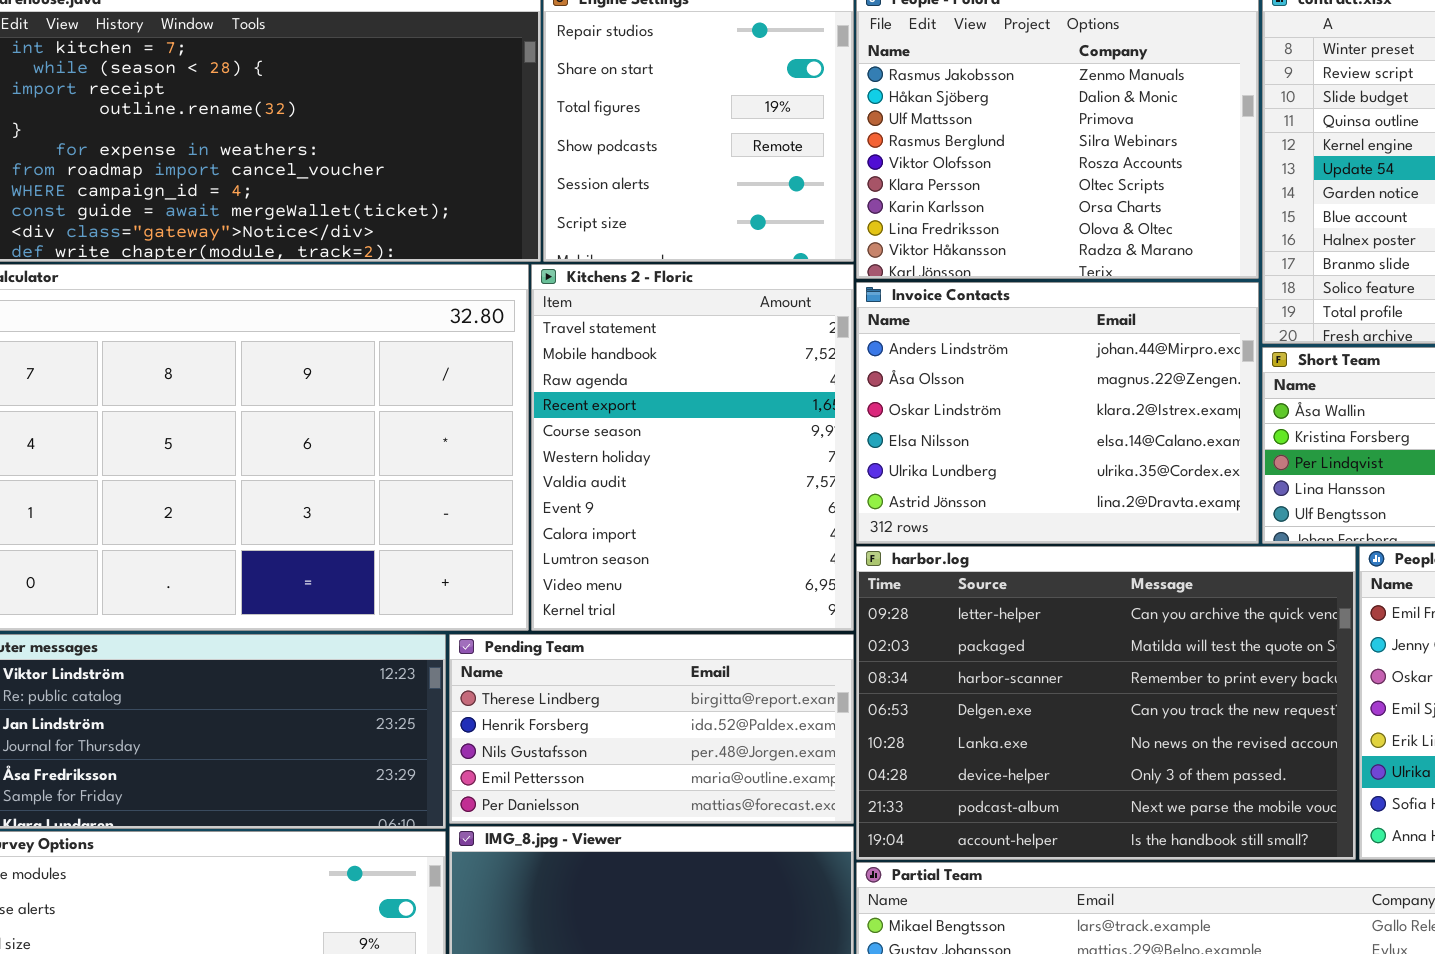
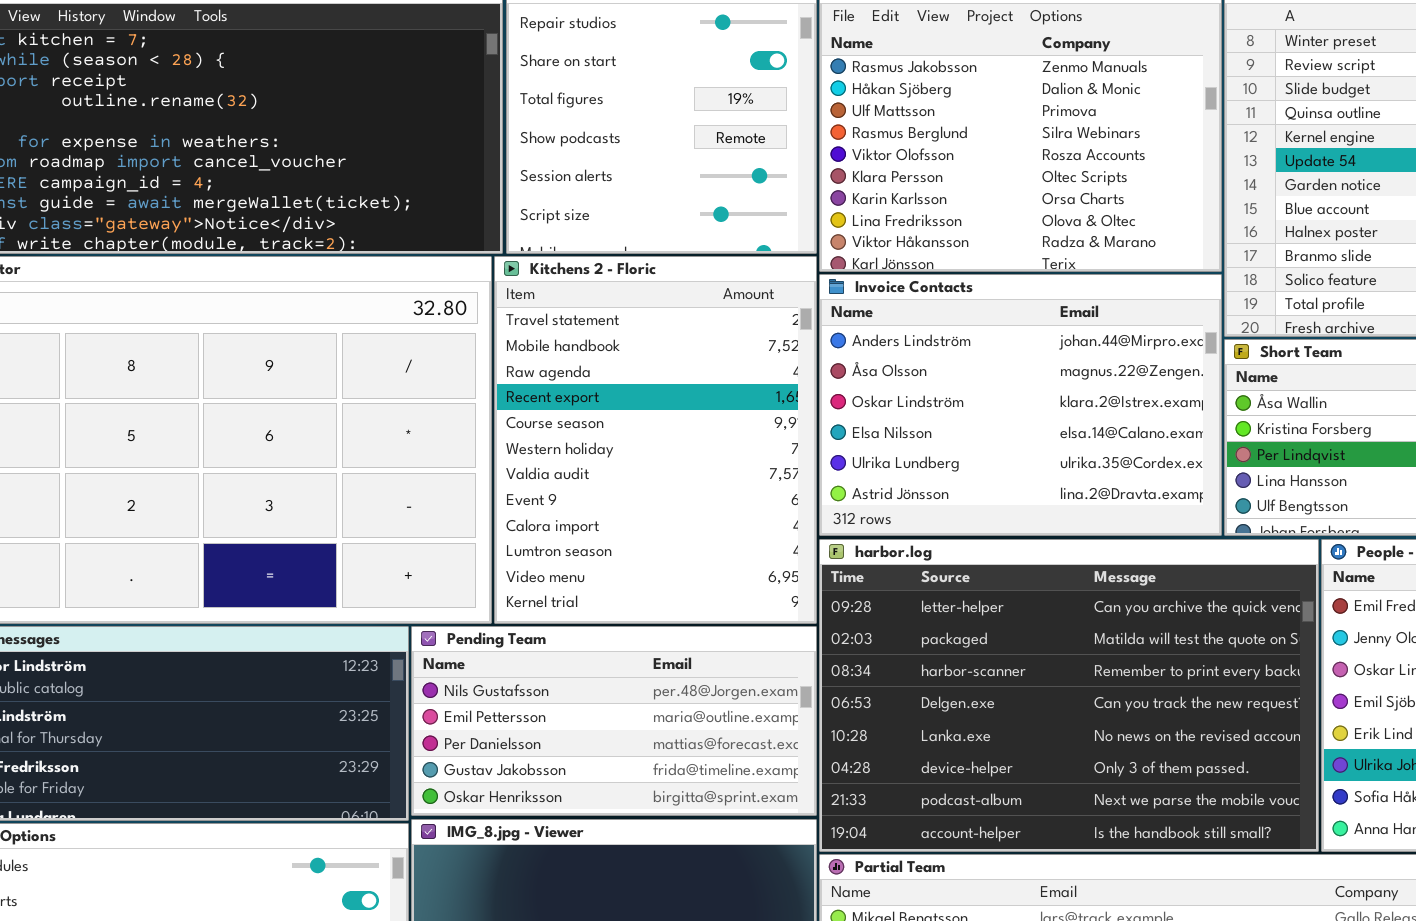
Pending Team: [449,634,854,824] -> [411,626,817,816], scrolled down 2 rows

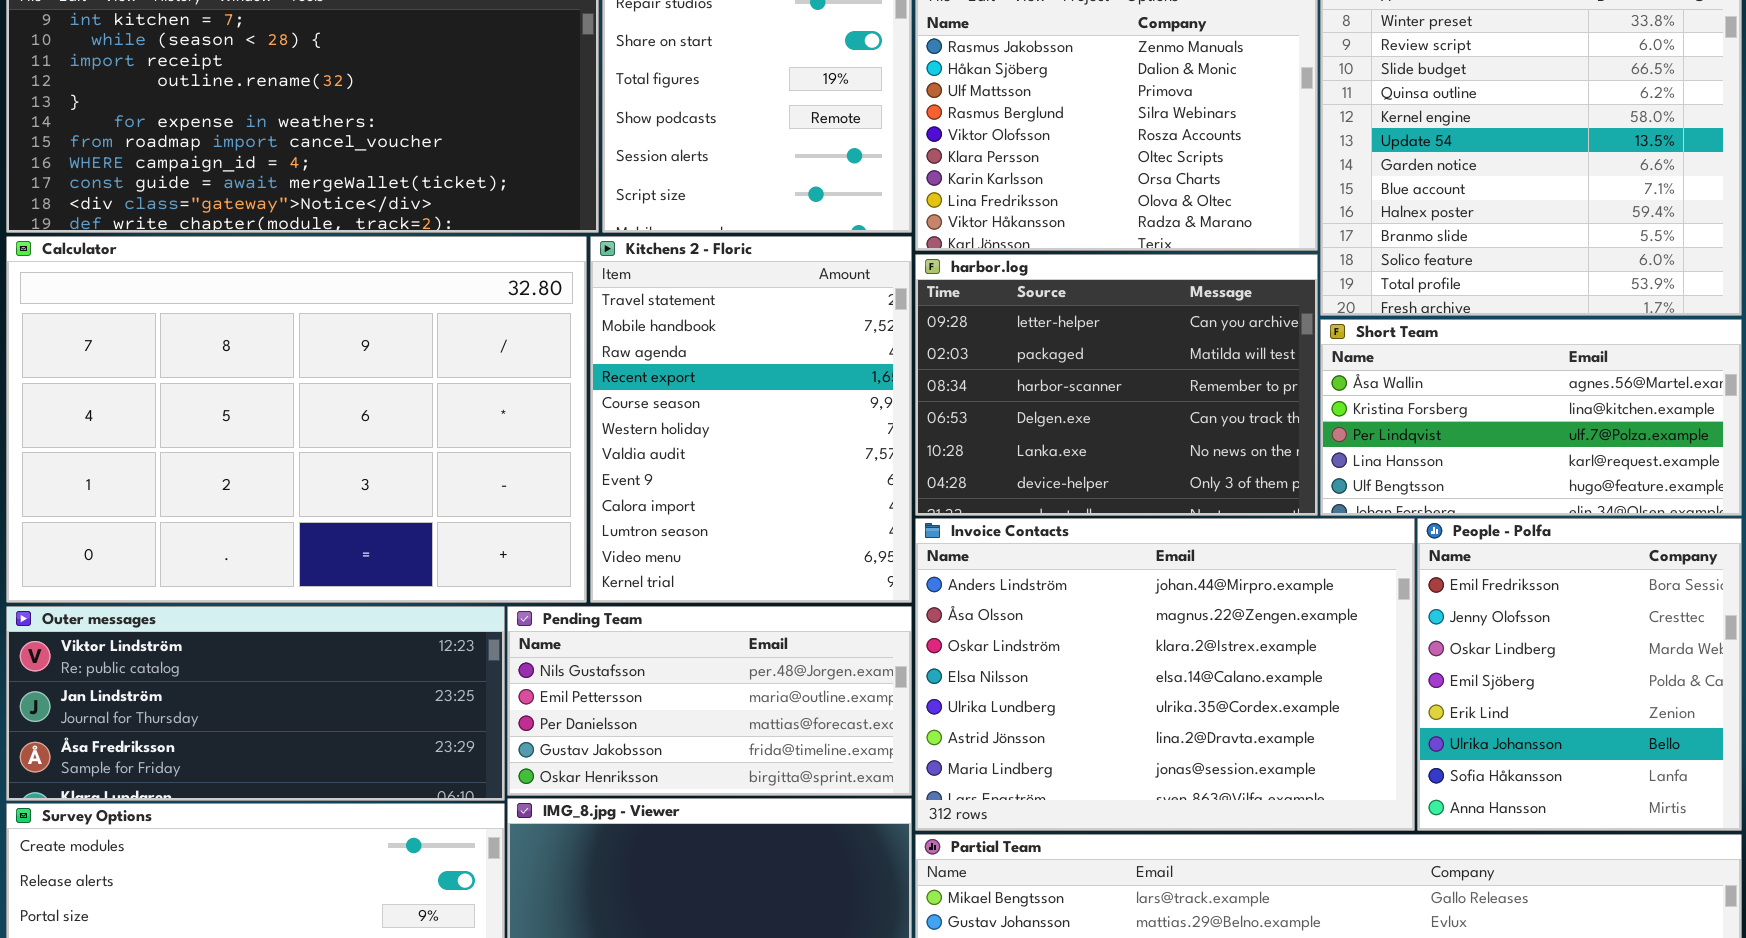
Invoice Contacts: [819,274,1222,536] -> [915,518,1415,831], moved, resized
harbor.log: [819,539,1319,852] -> [915,254,1318,516], moved, resized

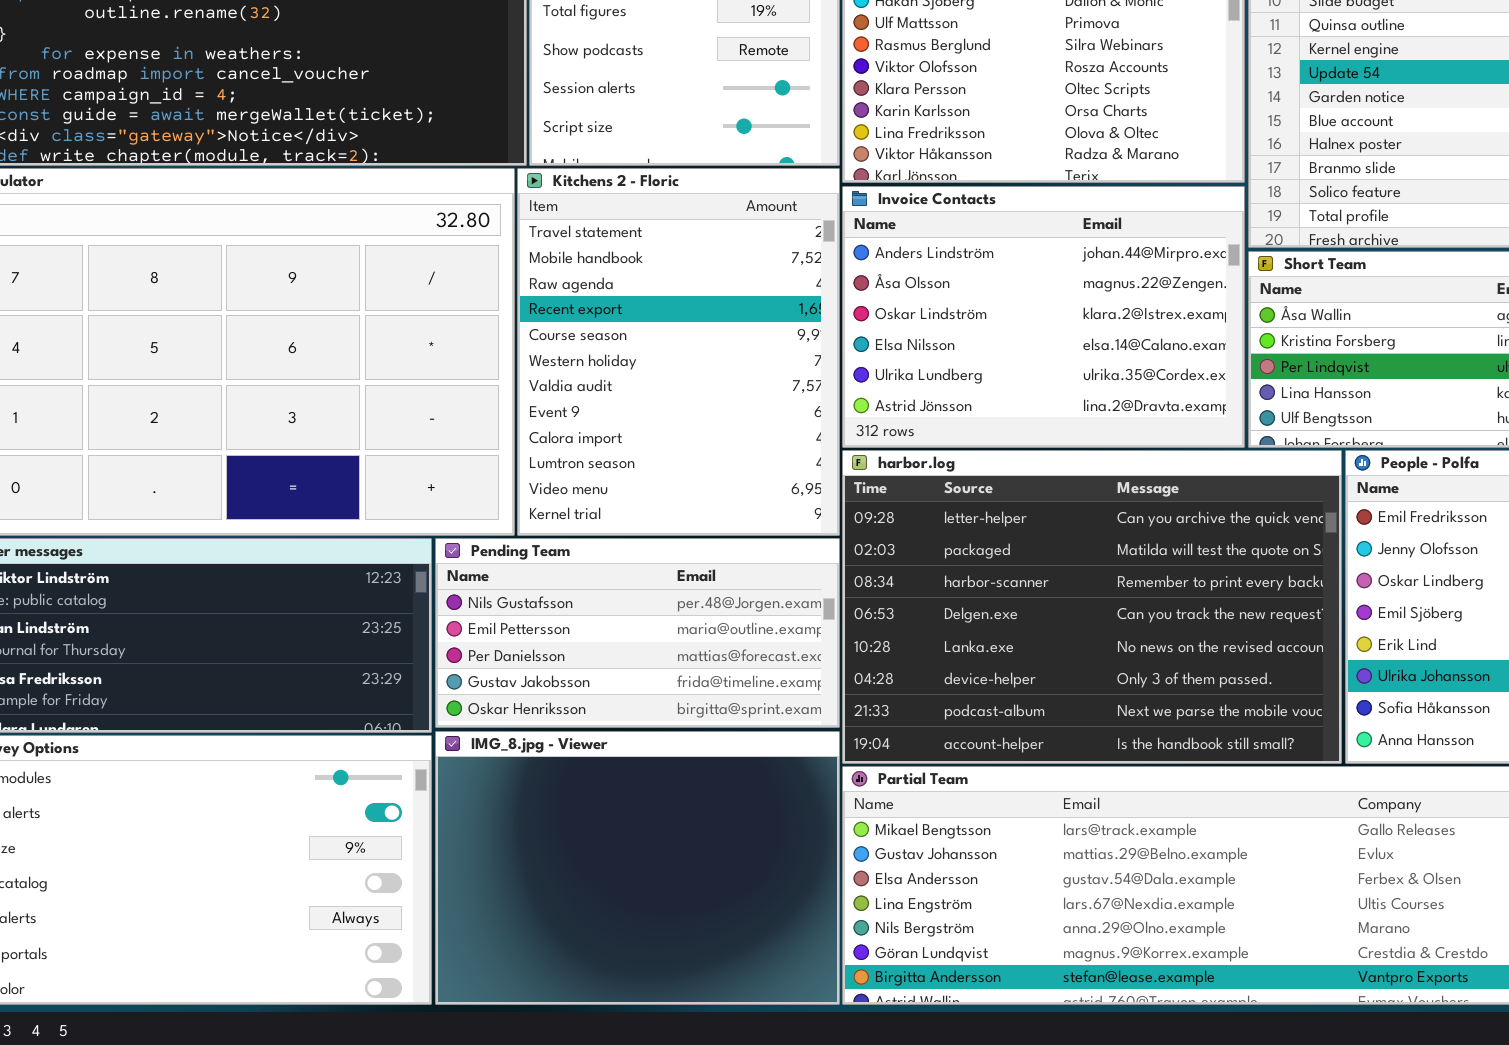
harbor.log: [915,254,1318,516] -> [842,450,1342,764], moved, resized
Invoice Contacts: [915,518,1415,831] -> [842,186,1245,448], moved, resized

